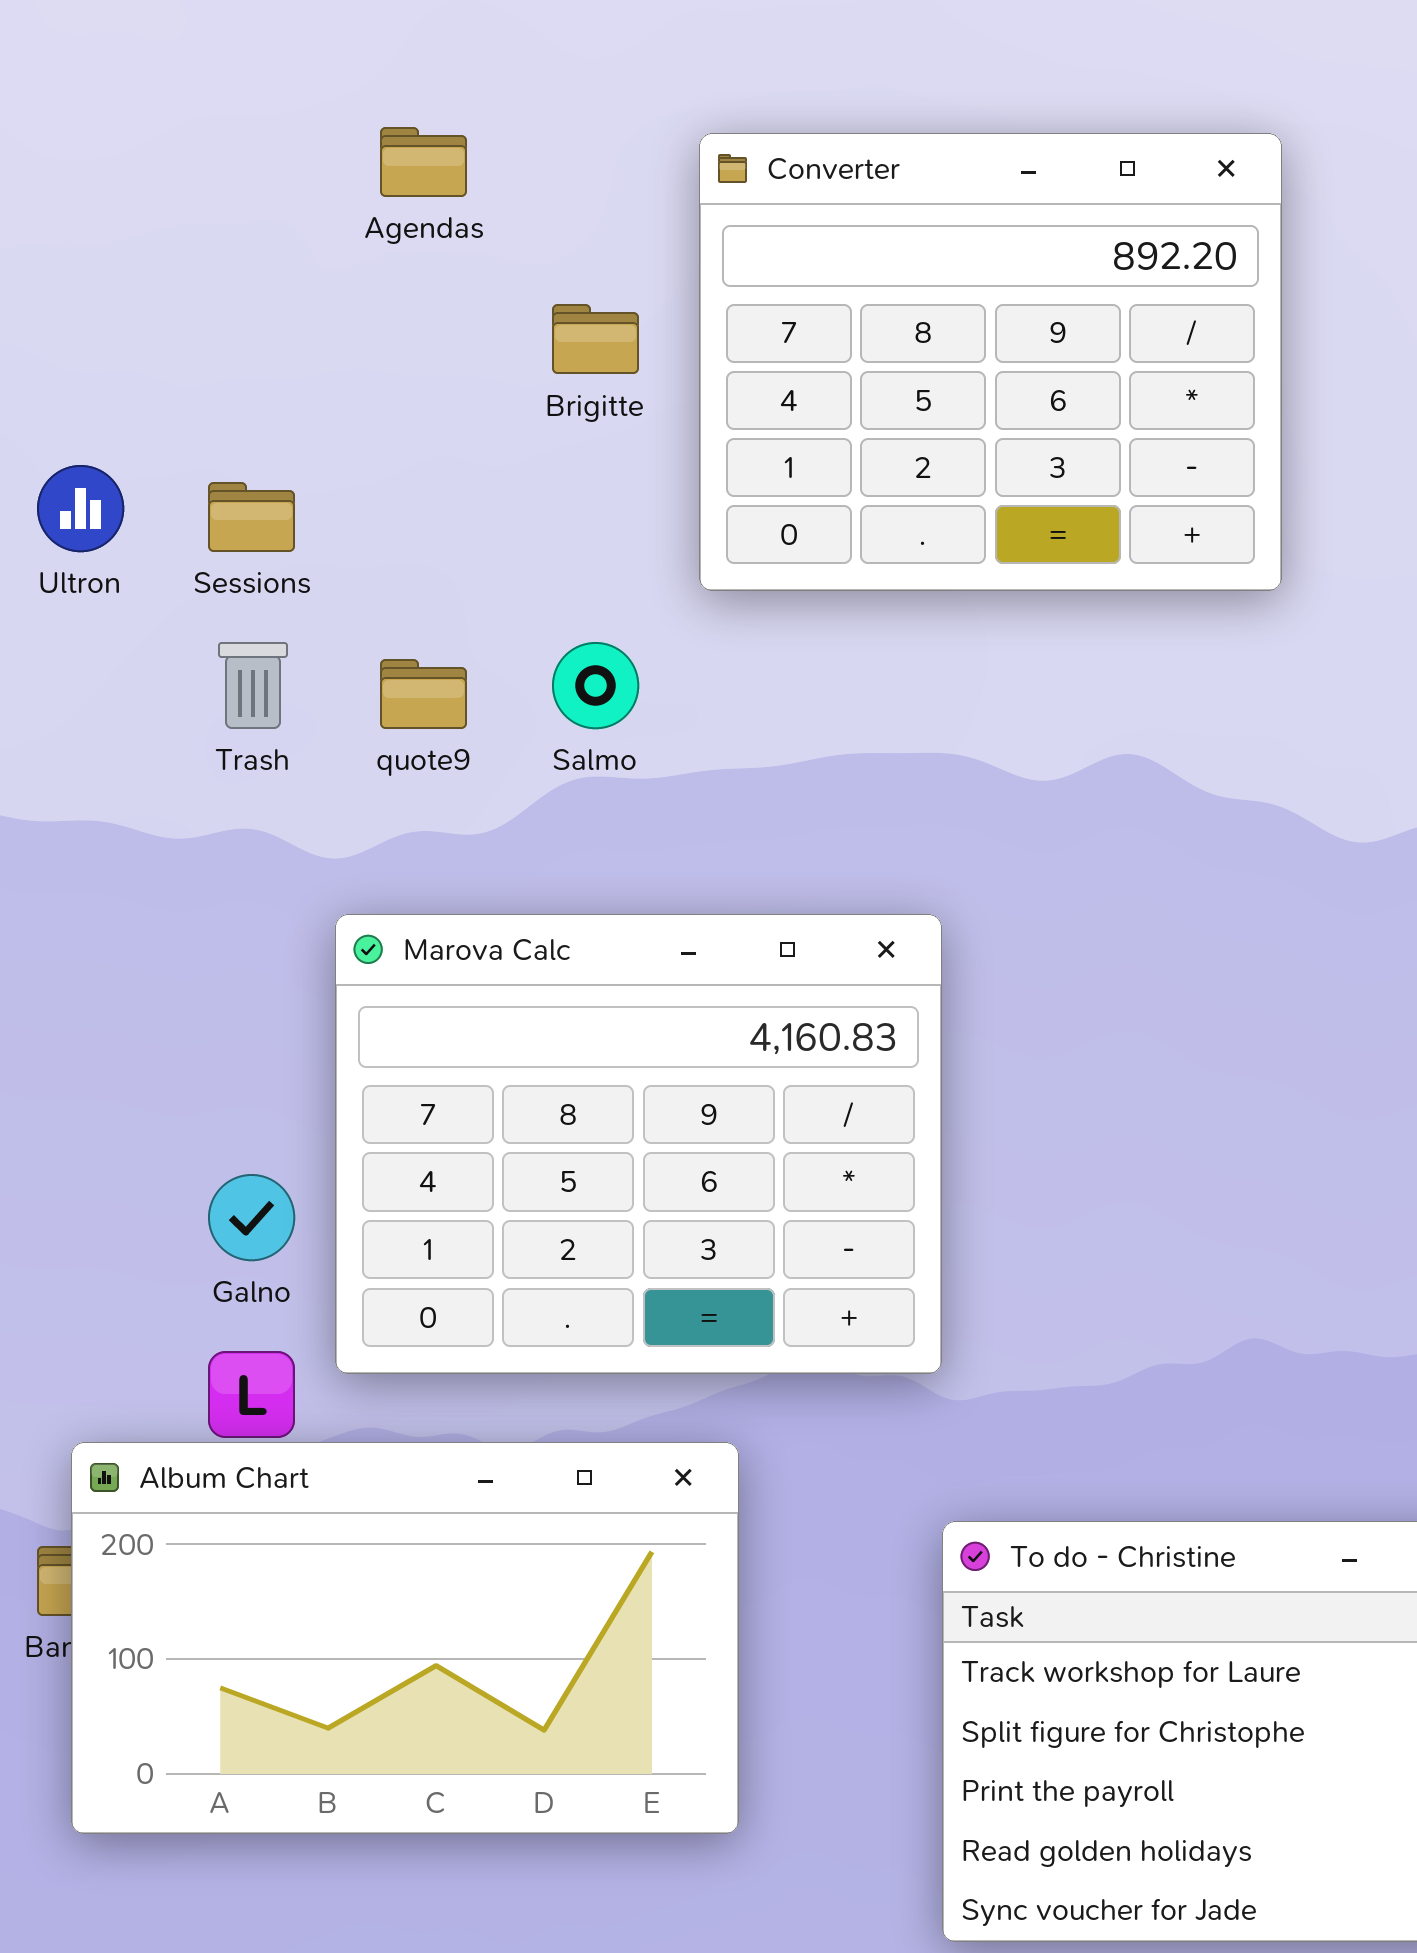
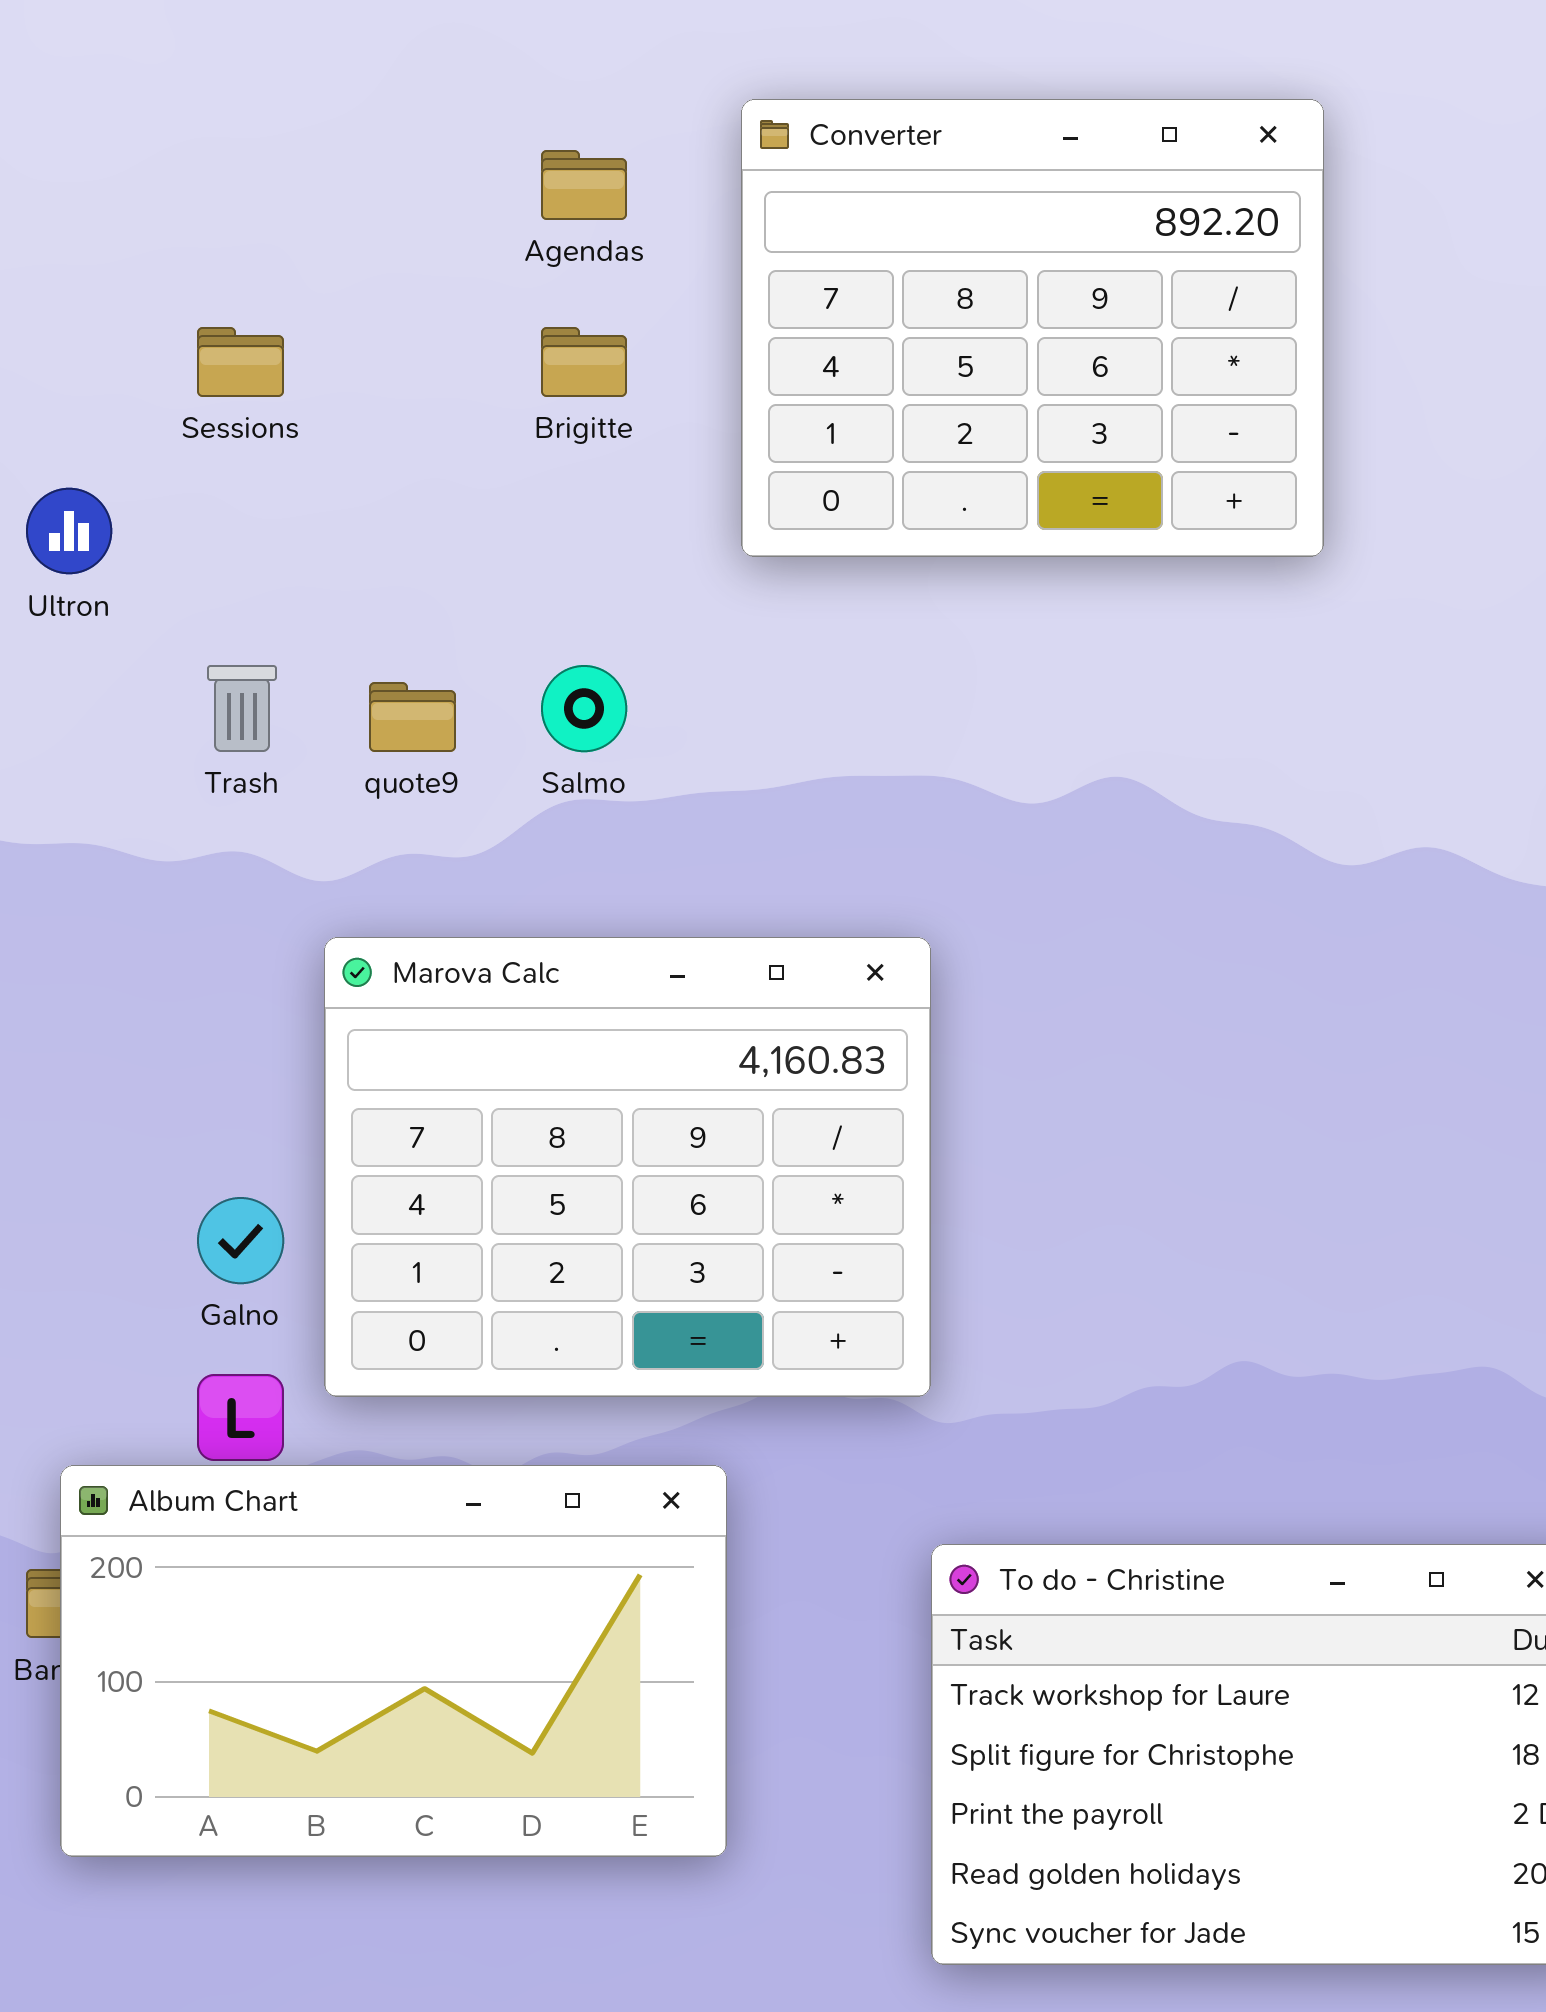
Agendas: [380,127,467,197] -> [541,150,627,220], moved
Converter: [699,133,1282,591] -> [741,99,1324,557], moved
Sessions: [208,482,295,552] -> [197,327,284,397], moved

